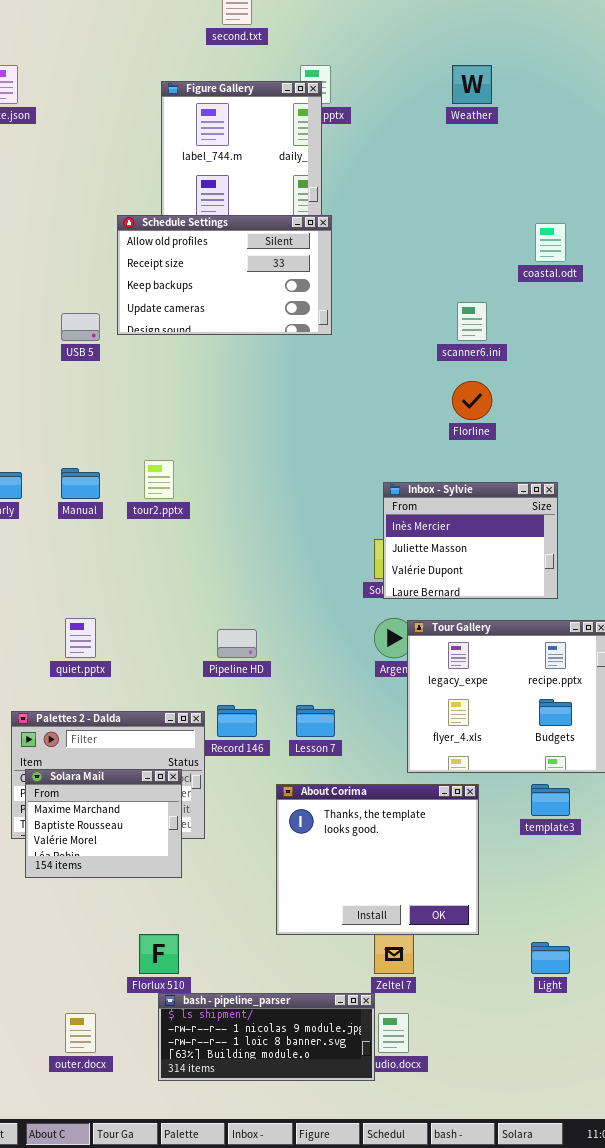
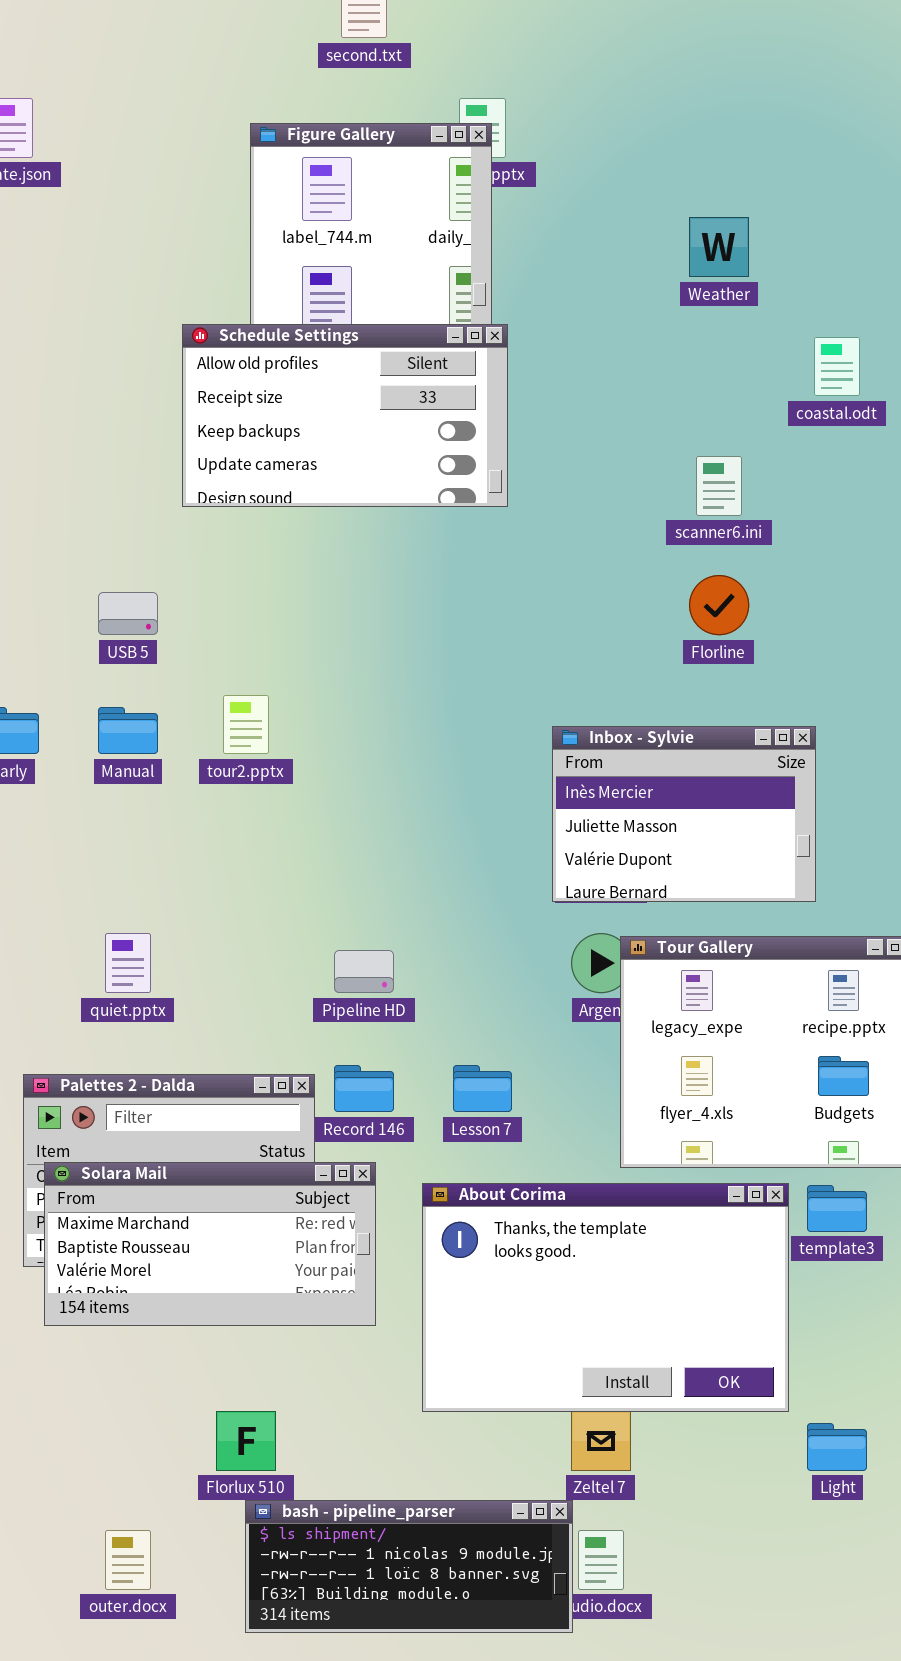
Weather: [452,65,492,104] -> [689,217,749,277], moved
USB 5: [61,313,100,341] -> [98,592,158,635], moved
Inbox - Sylvie: [383,482,558,599] -> [552,726,816,902], moved
Solara Mail: [25,769,182,878] -> [44,1162,376,1326], resized
About Corima: [276,784,479,935] -> [422,1183,789,1412], resized

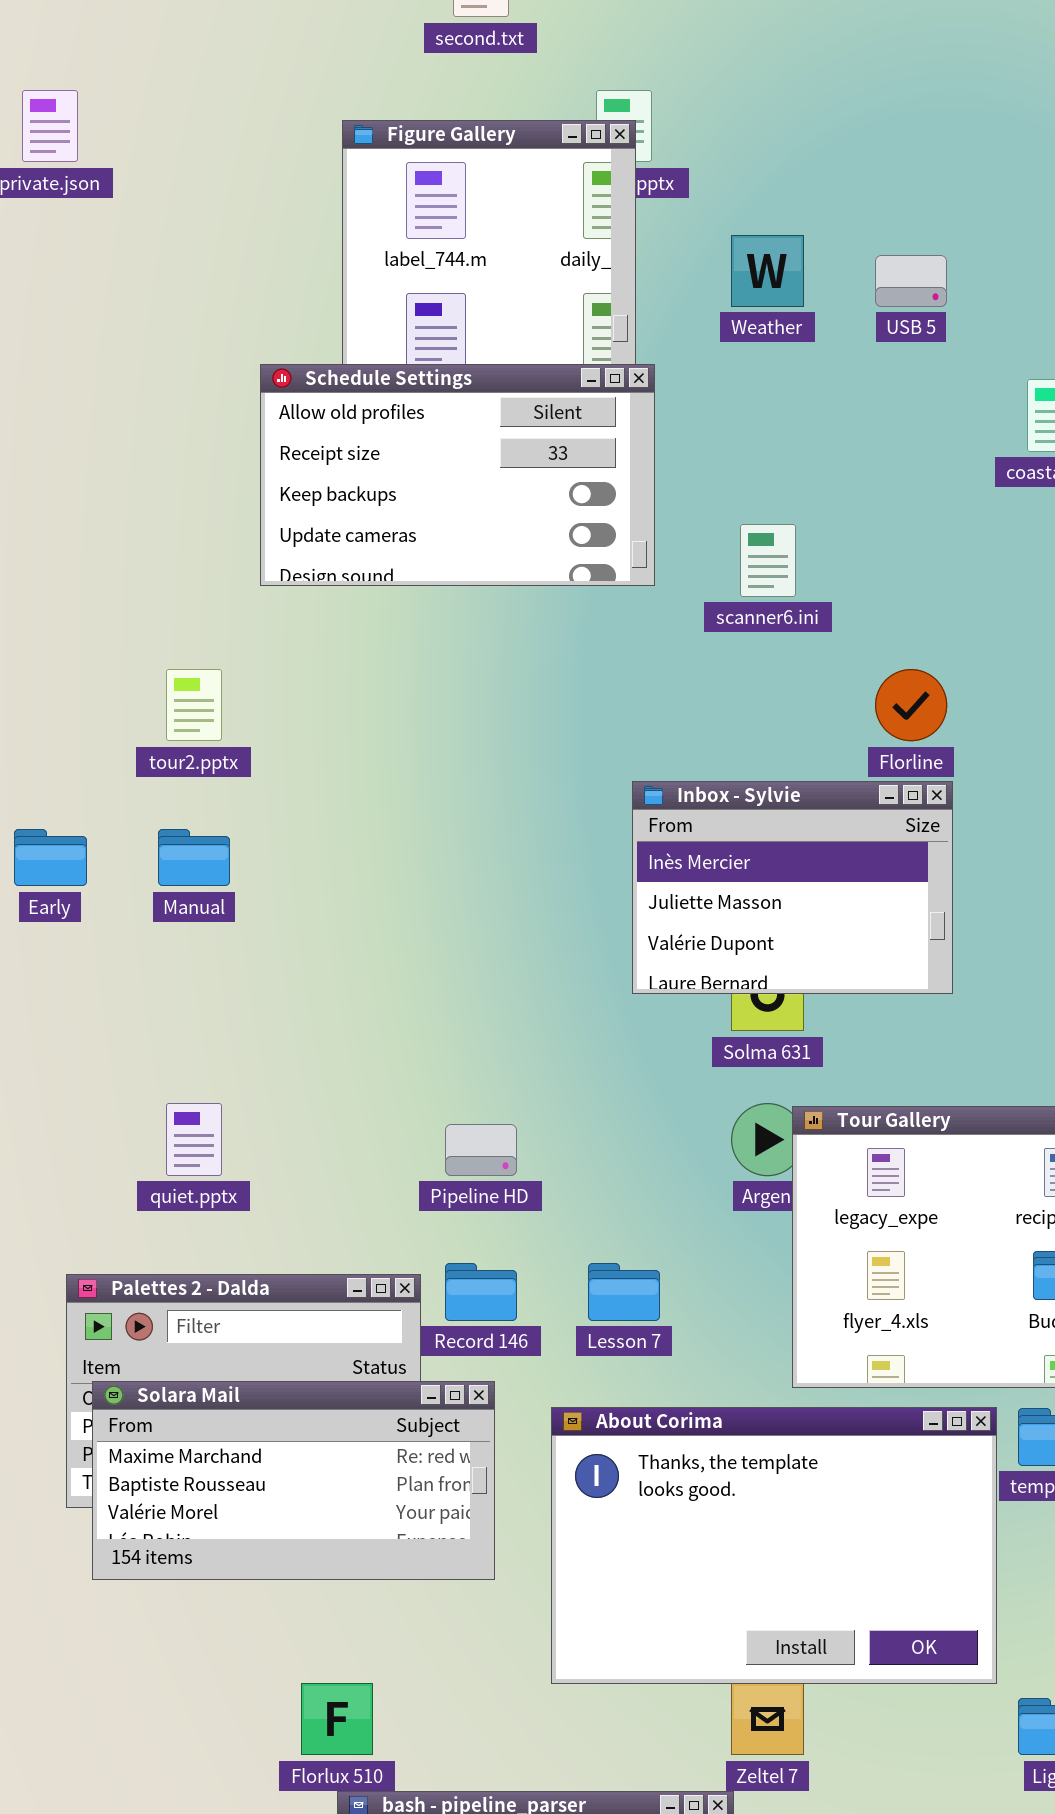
Weather: [689,217,749,277] -> [731,235,804,307], moved
scanner6.ini: [696,456,742,516] -> [740,524,796,597], moved
USB 5: [98,592,158,635] -> [875,255,947,307], moved
tour2.pptx: [223,695,269,754] -> [166,669,222,741], moved
Inbox - Sylvie: [552,726,816,902] -> [632,781,953,994], moved

